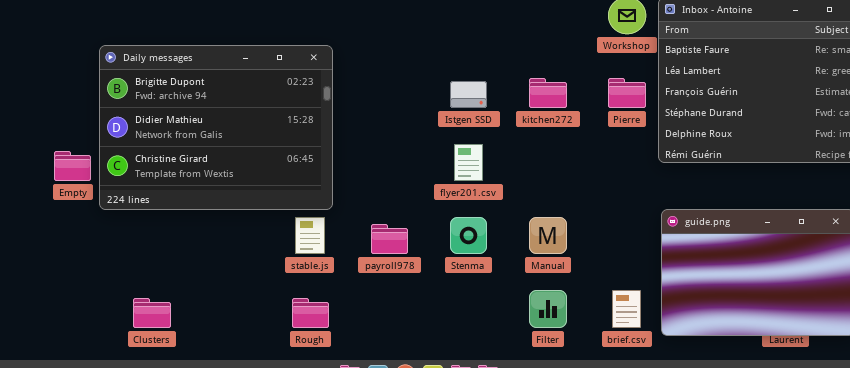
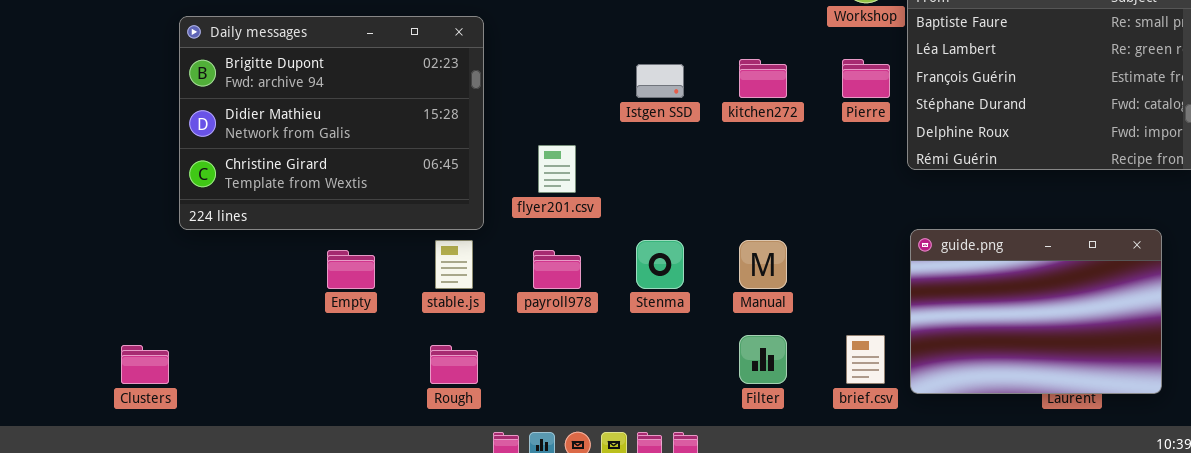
flyer201.csv: [454,144,483,181] -> [538,145,576,193], moved
Empty: [54,151,91,181] -> [327,250,375,289], moved
Clusters: [133,298,171,328] -> [121,345,169,384], moved

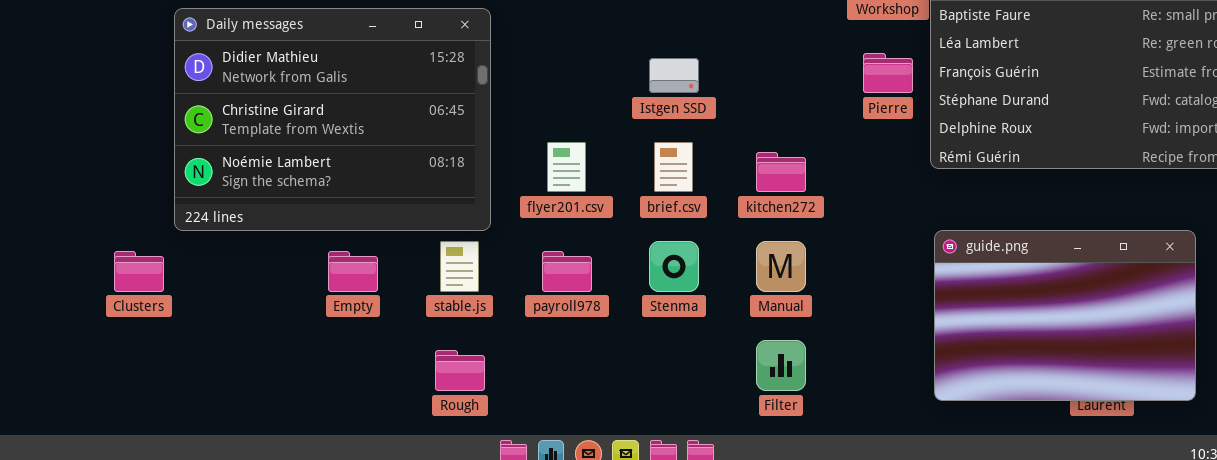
Daily messages: [179,16,484,230] -> [174,8,491,231], scrolled down 1 row
kitchen272: [739,59,787,98] -> [756,152,806,192], moved
brief.csv: [846,335,885,384] -> [654,142,693,192], moved
Clusters: [121,345,169,384] -> [114,251,164,292], moved

